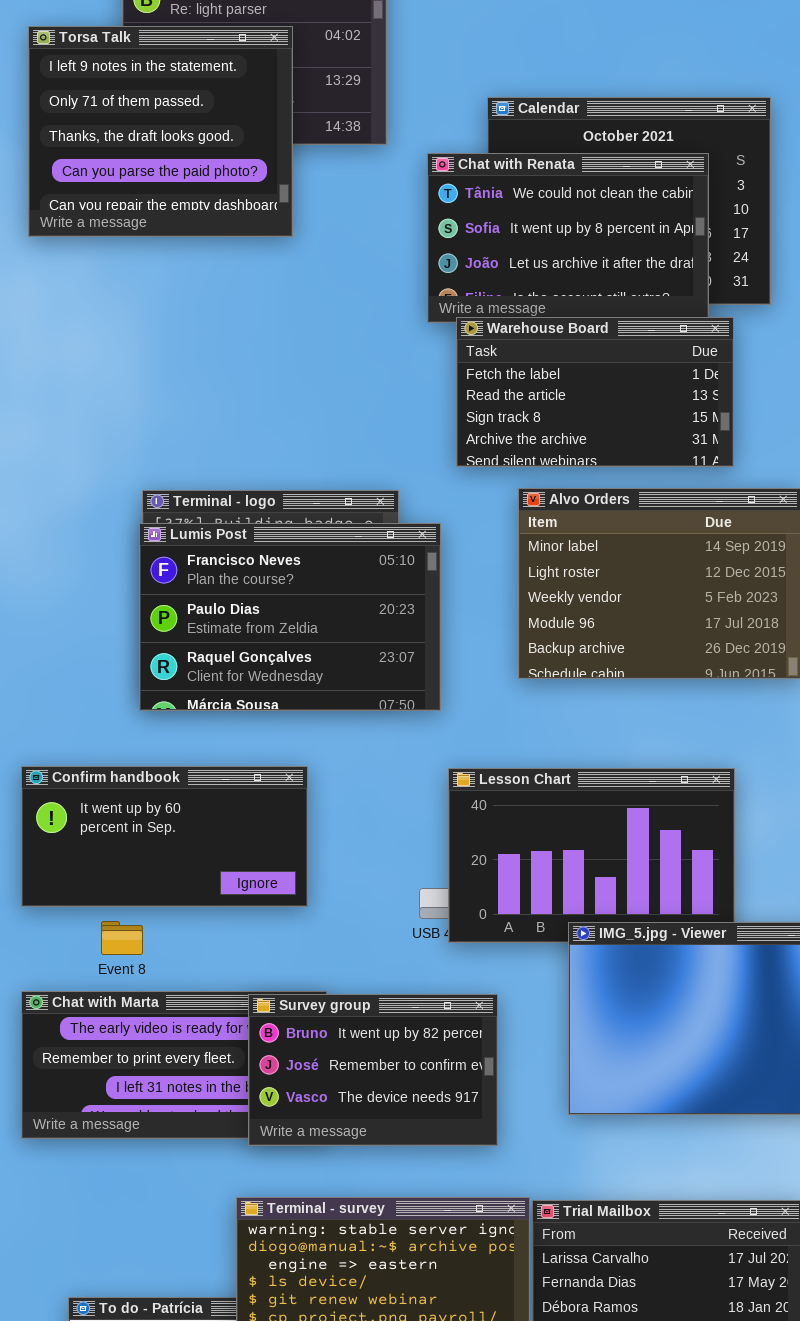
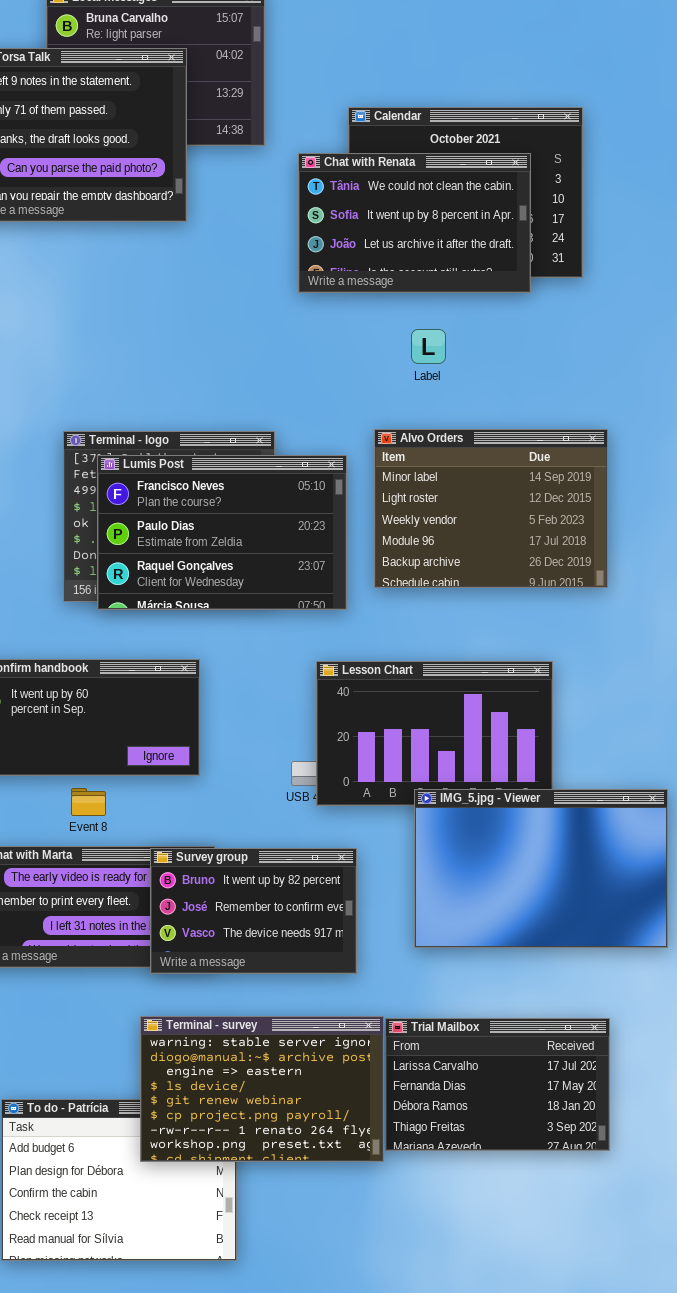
Warehouse Board: [456,317,734,467] -> none, closed
Lumis Post: [139,523,441,711] -> [97,455,347,610], moved
Event 8: [101,921,143,955] -> [71,788,106,816], moved

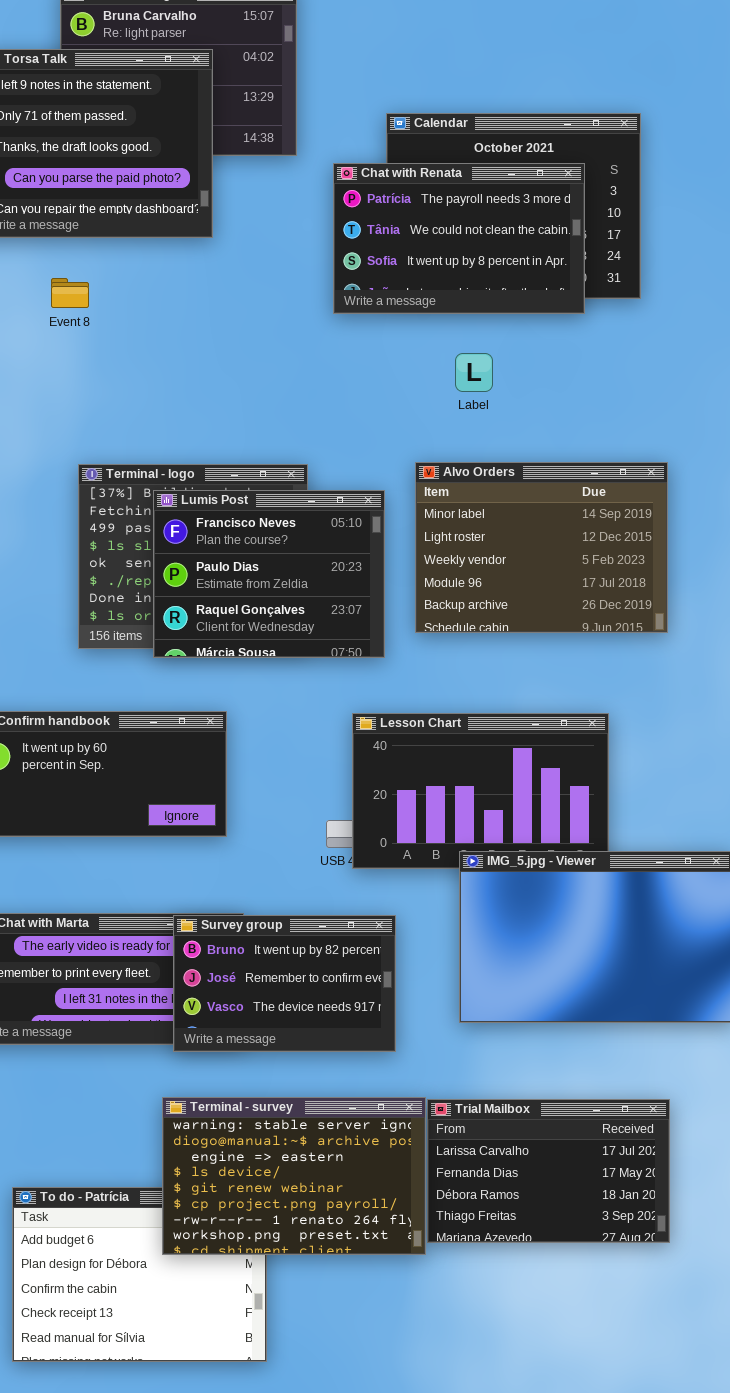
Chat with Renata: [298,153,531,293] -> [333,163,585,314], scrolled up 1 row
Lumis Post: [97,455,347,610] -> [153,490,385,658], resized
Event 8: [71,788,106,816] -> [51,278,89,308], moved

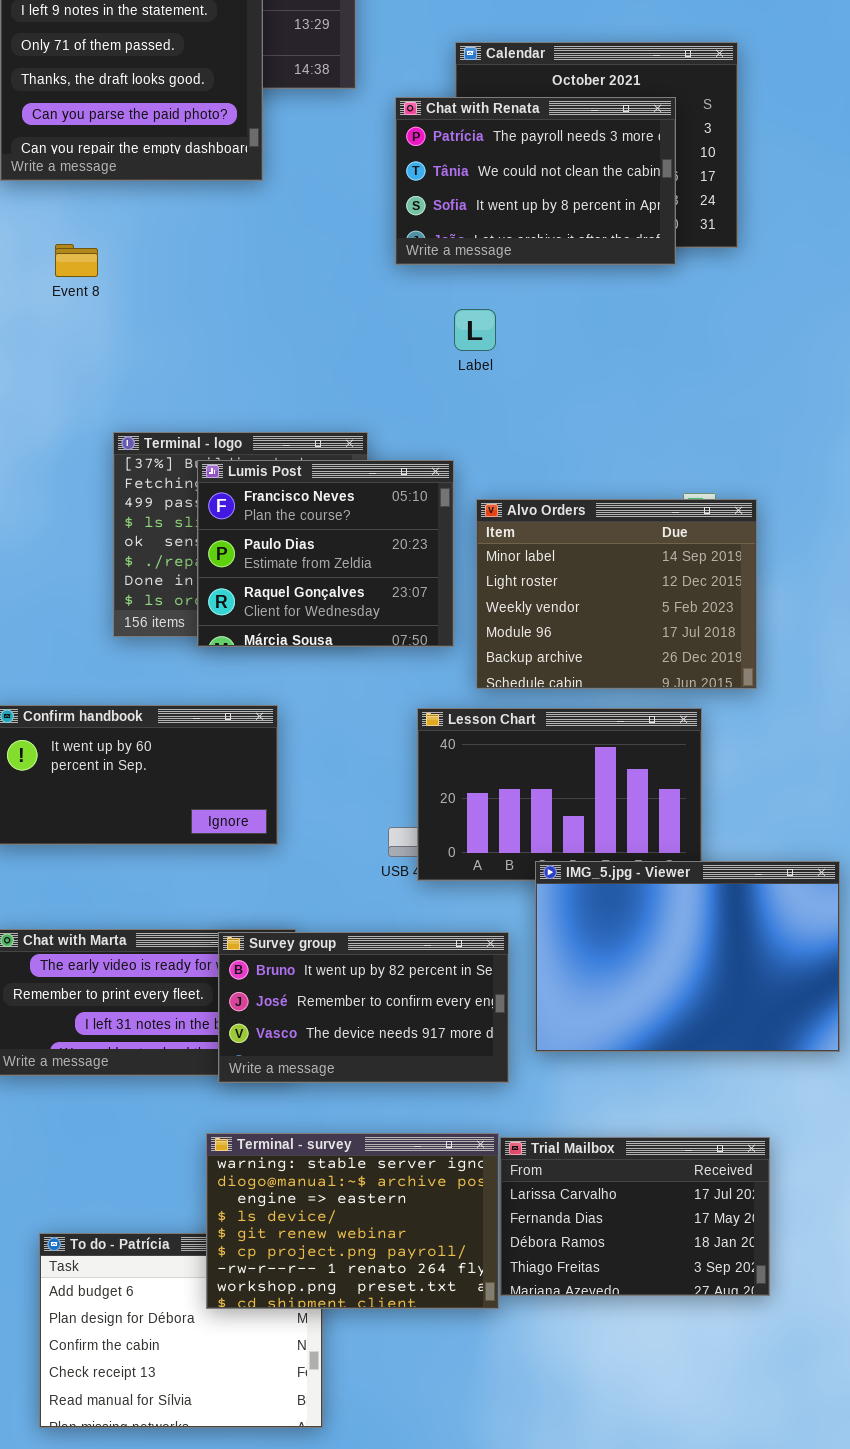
Event 8: [51,278,89,308] -> [55,244,98,277], moved
Label: [455,353,493,392] -> [454,309,496,351], moved
Alvo Orders: [415,462,668,633] -> [476,499,757,689], moved
Survey group: [173,915,396,1052] -> [218,932,509,1083], resized

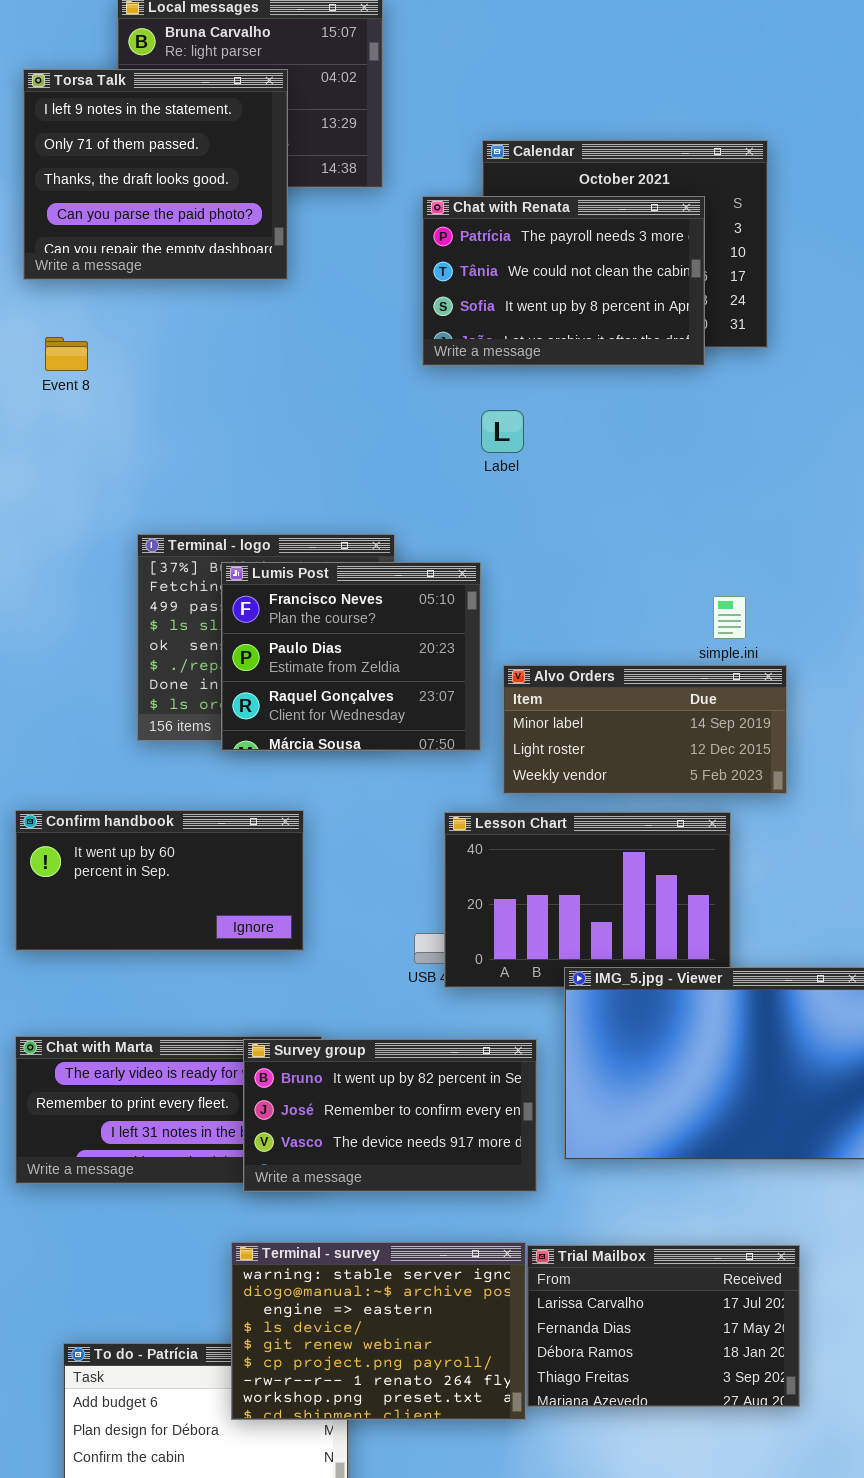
Event 8: [55,244,98,277] -> [45,337,88,371], moved
Alvo Orders: [476,499,757,689] -> [503,665,787,794], resized

